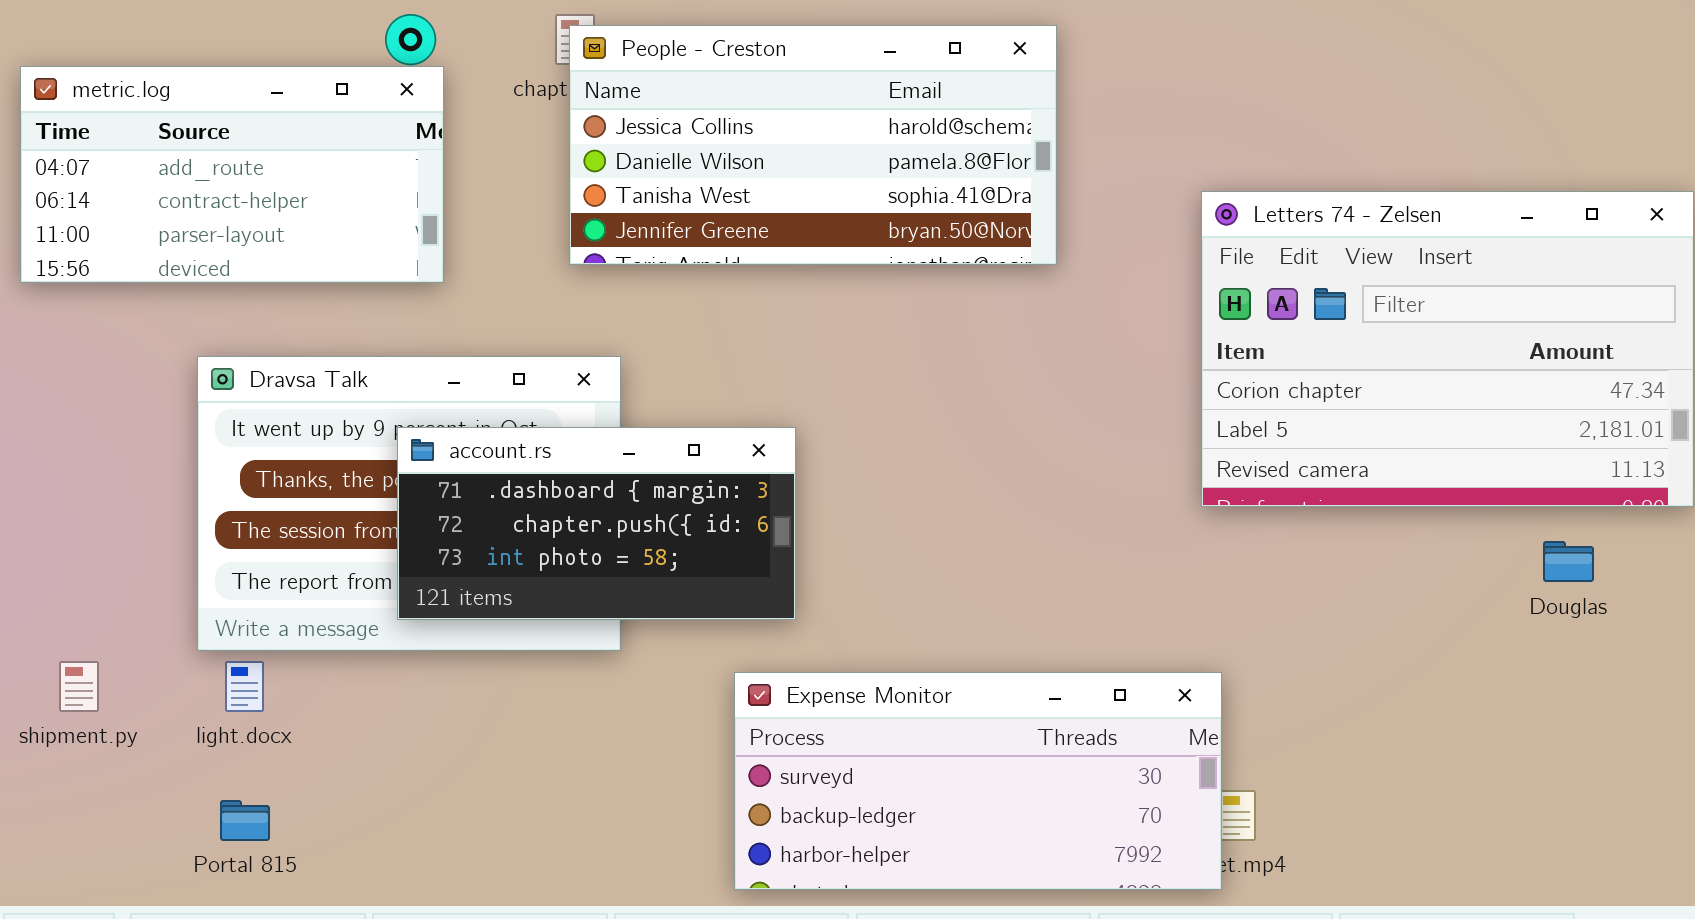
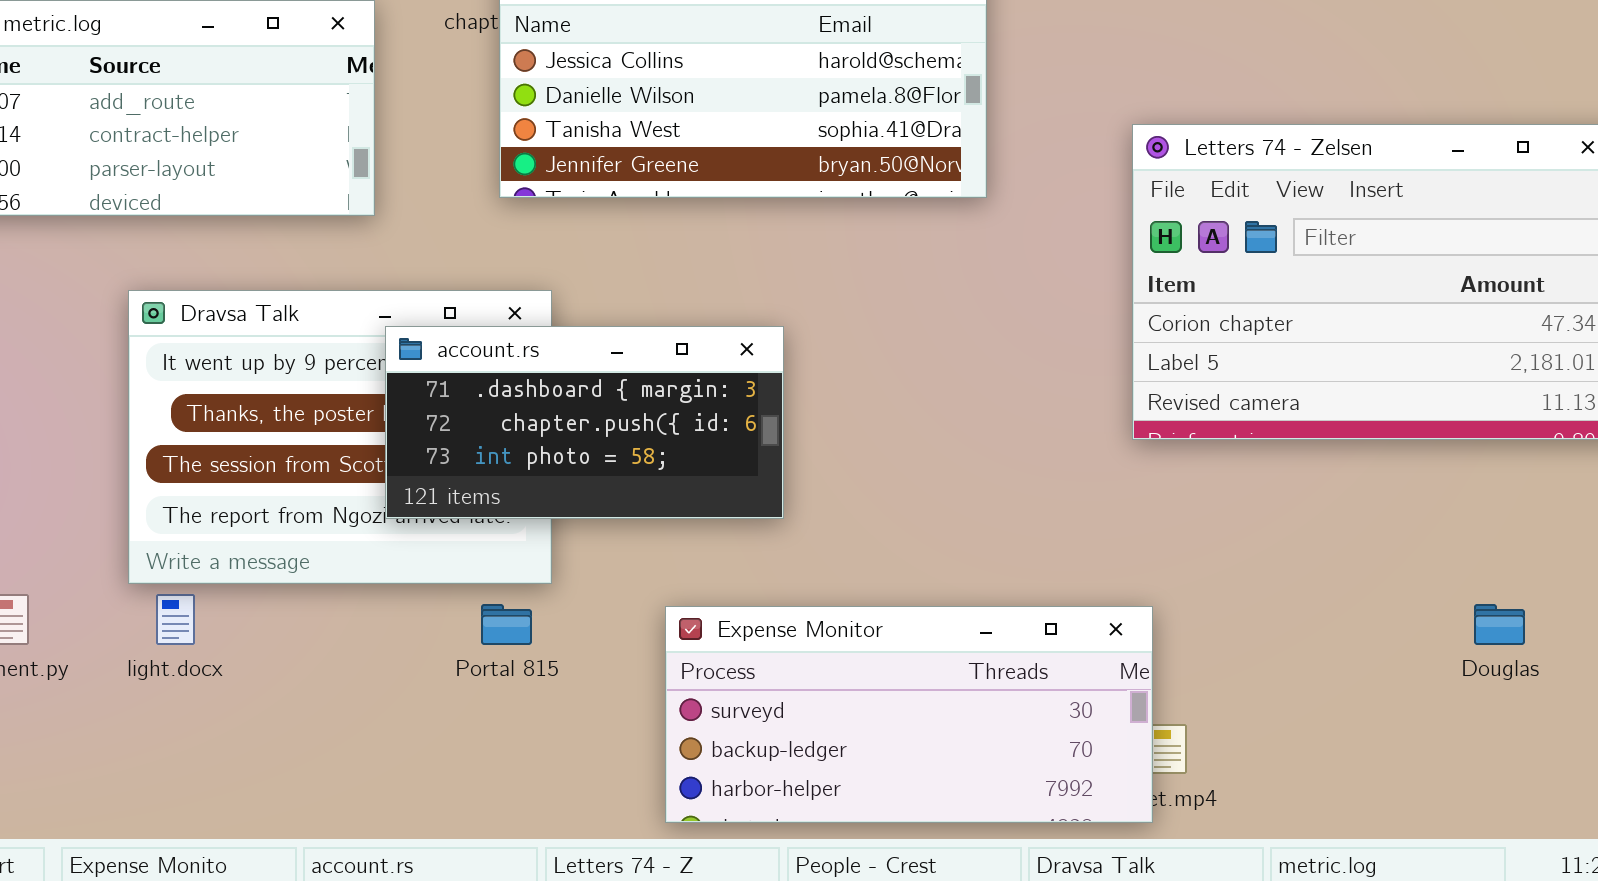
account.rs: [397,427,796,620] -> [385,326,784,519], moved
Douglas: [1543,541,1594,582] -> [1474,604,1525,645], moved
Portal 815: [220,800,270,841] -> [481,604,532,645], moved

